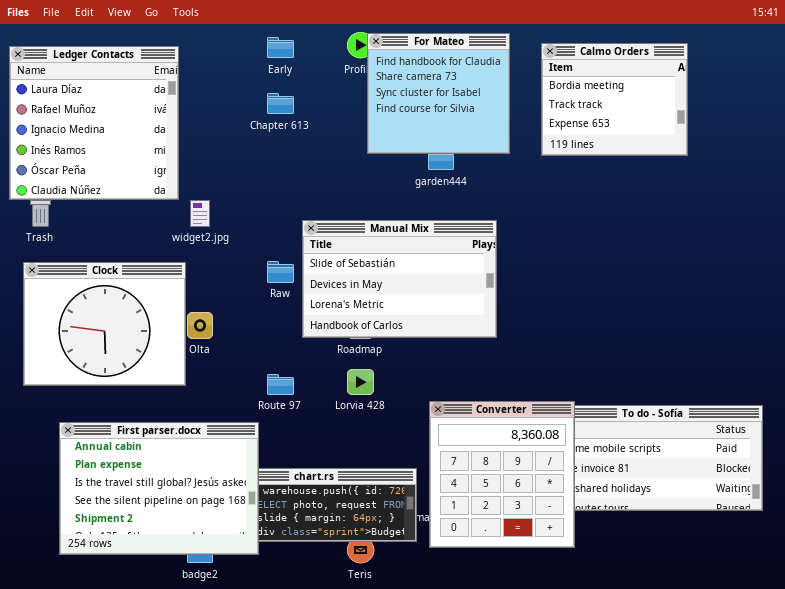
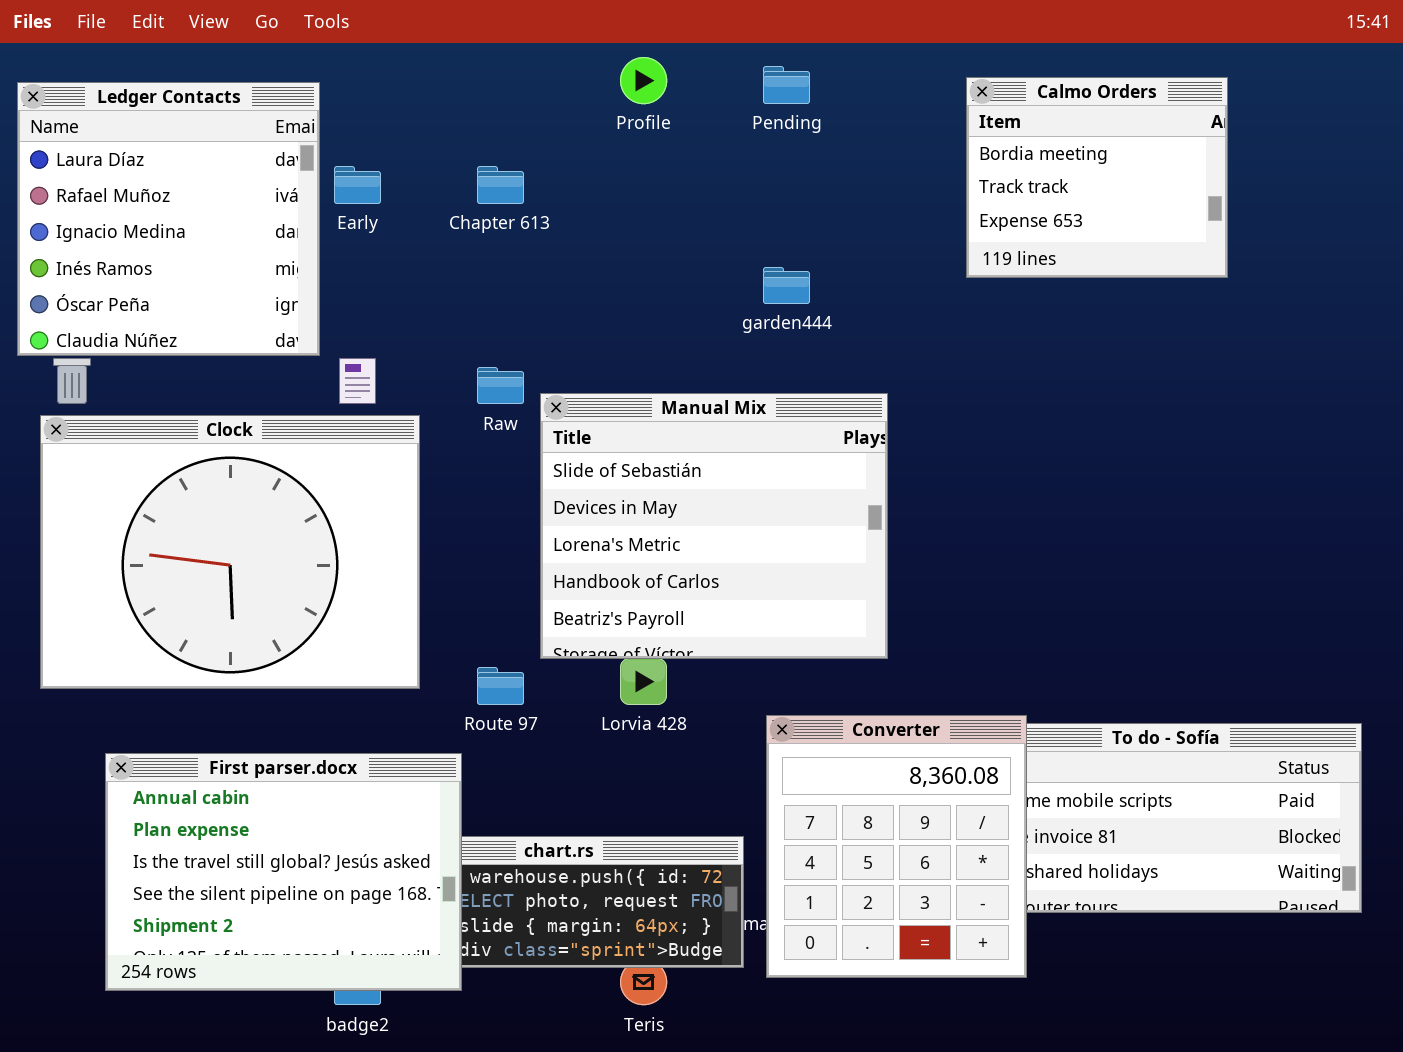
For Mateo: [367,33,510,154] -> none, closed
Early: [267,37,294,58] -> [334,166,381,204], moved
Manual Mix: [302,220,497,338] -> [540,393,888,659], resized
Raw: [267,261,294,283] -> [477,367,524,404], moved
Clock: [23,262,186,386] -> [40,415,420,689], resized

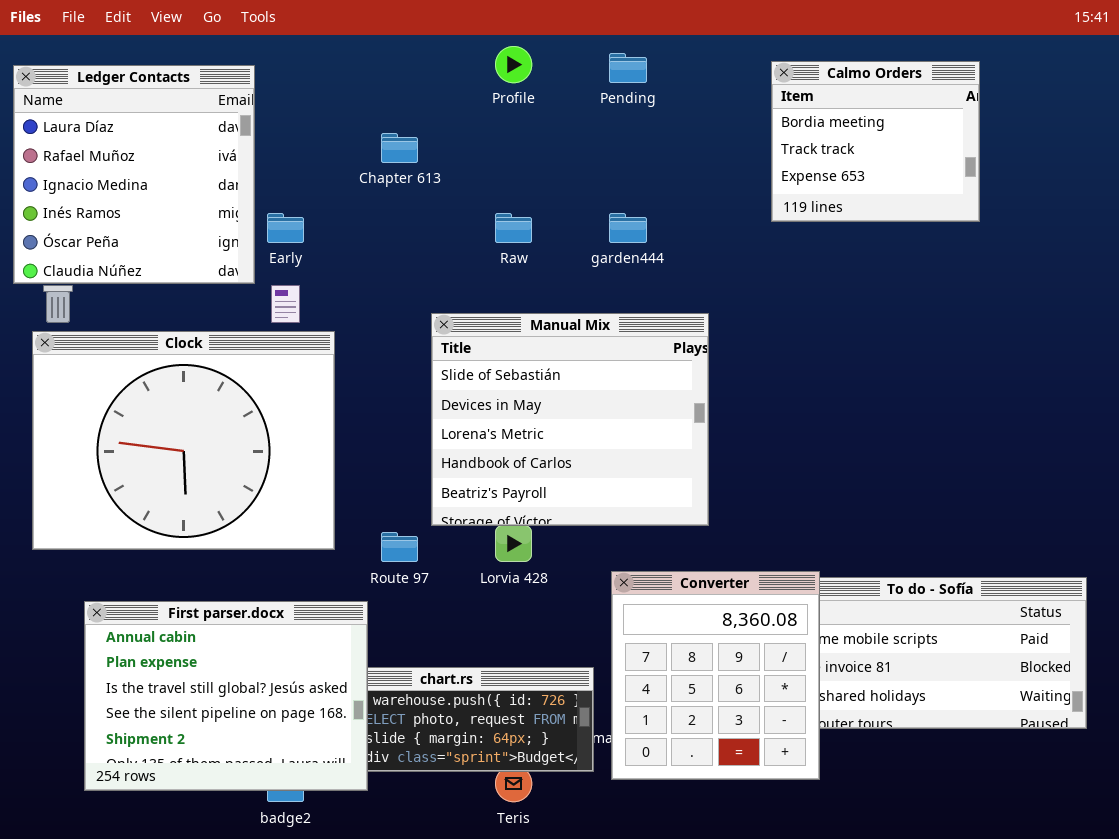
Early: [334,166,381,204] -> [267,213,304,243], moved
Raw: [477,367,524,404] -> [495,213,532,243], moved

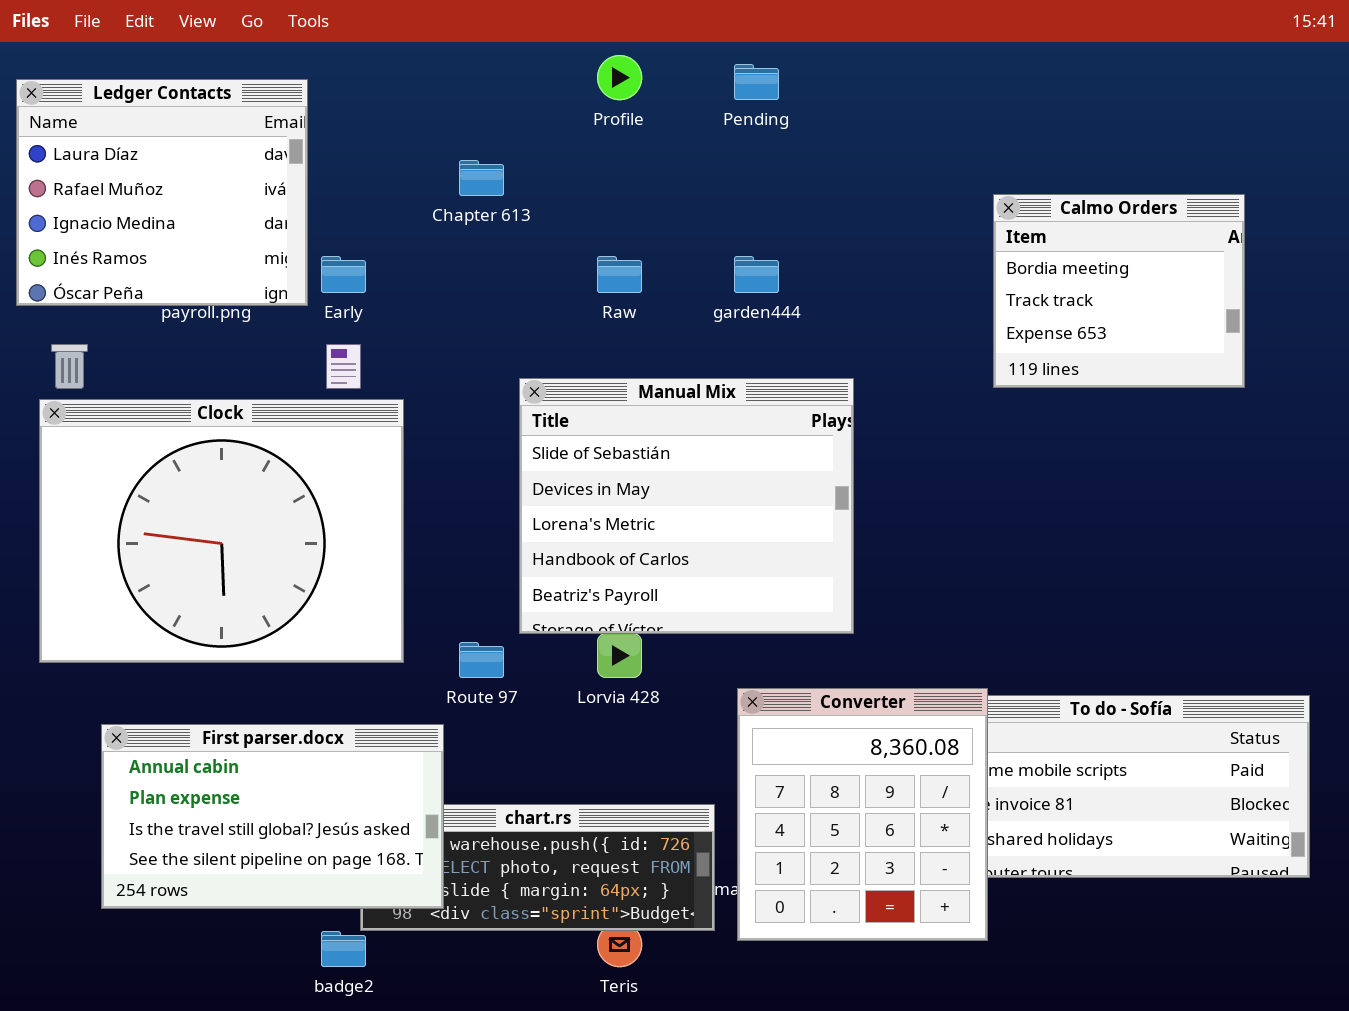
Calmo Orders: [771,61,980,222] -> [993,194,1245,388], moved
Ledger Contacts: [13,65,255,284] -> [16,79,308,306], resized
First parser.docx: [84,601,368,791] -> [101,724,444,909], resized

